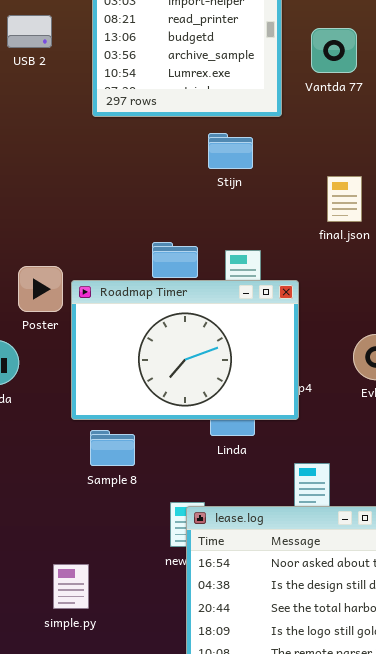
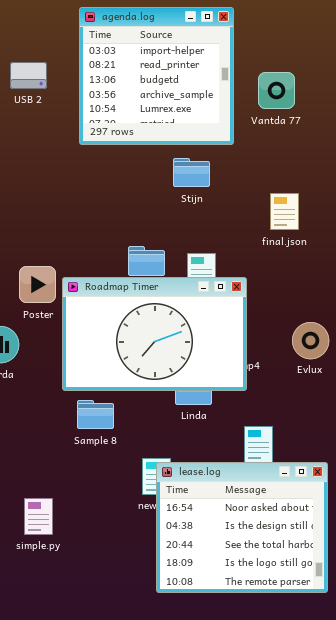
simple.py: [53,564,89,609] -> [24,498,53,535], moved

